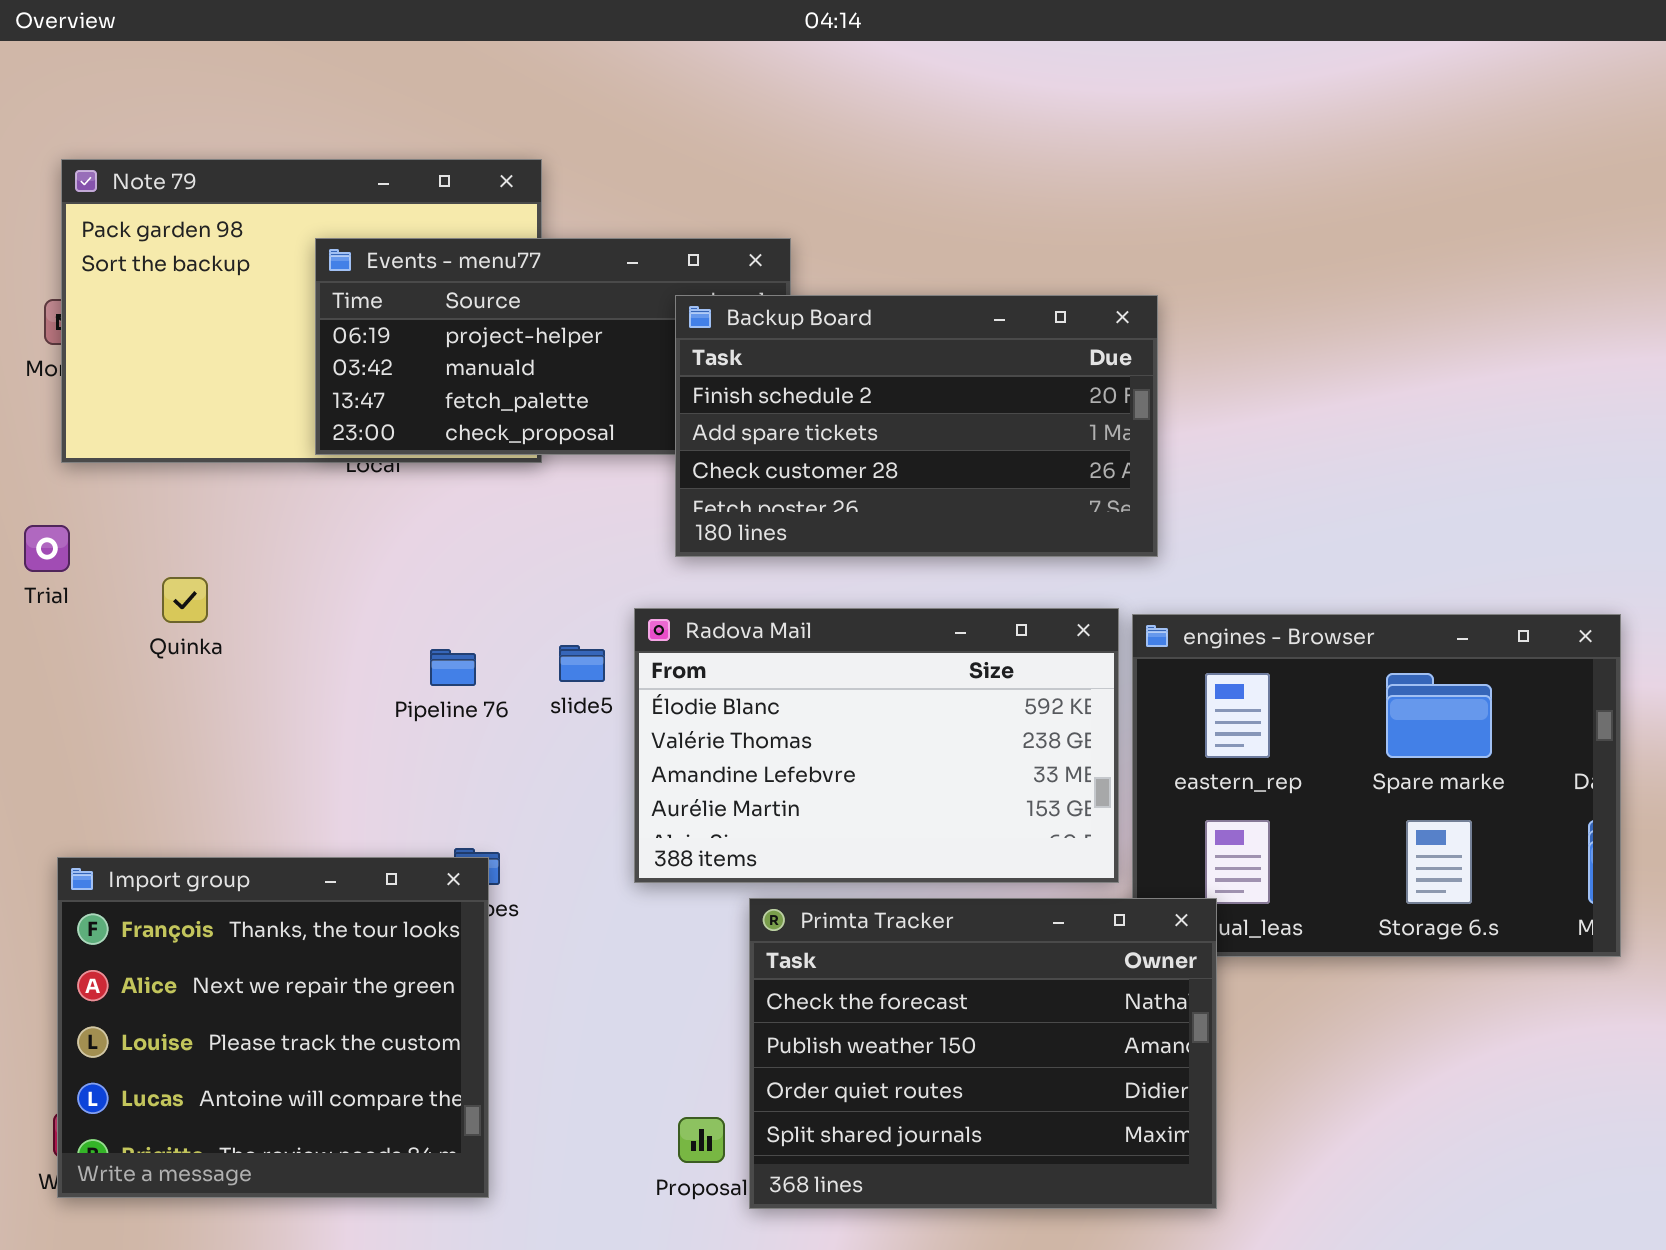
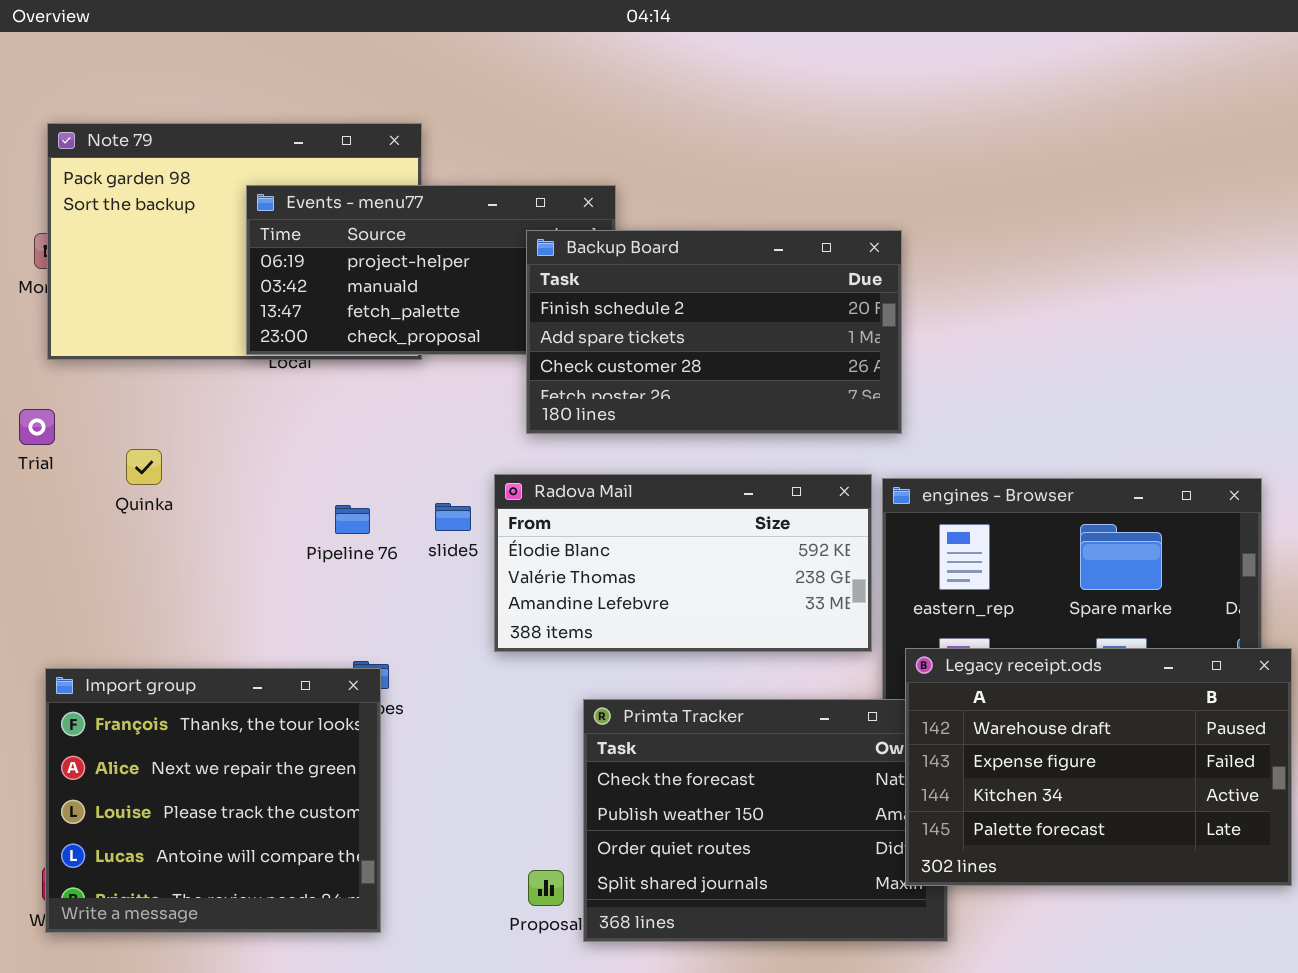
Radova Mail: [634,608,1119,883] -> [494,474,872,652], resized
Legacy receipt.ods: none -> [905,648,1292,886], opened

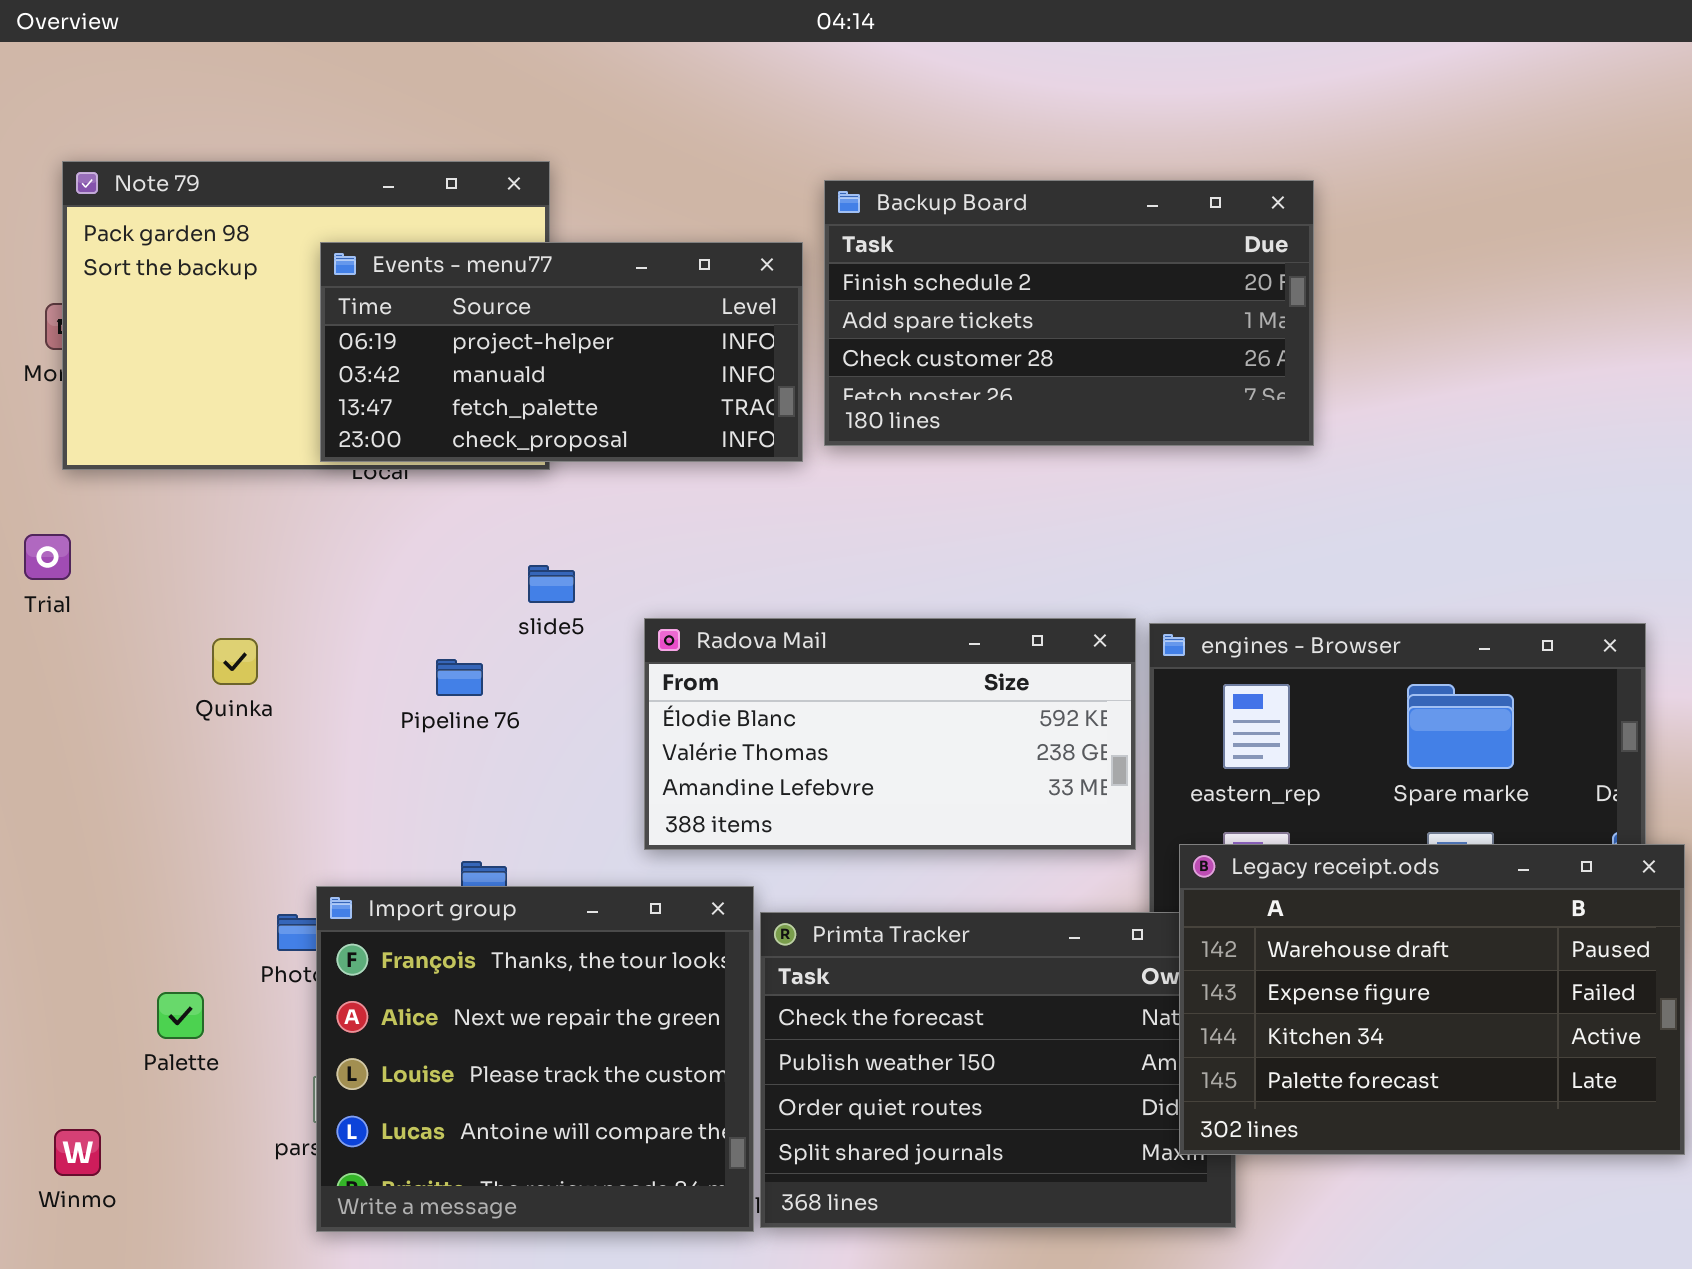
Backup Board: [526,230,902,434] -> [824,180,1314,446], moved
Quinka: [126,449,162,485] -> [212,638,258,685], moved
slide5: [435,503,471,531] -> [528,565,575,603], moved
Import group: [45,668,381,933] -> [316,886,754,1232], moved

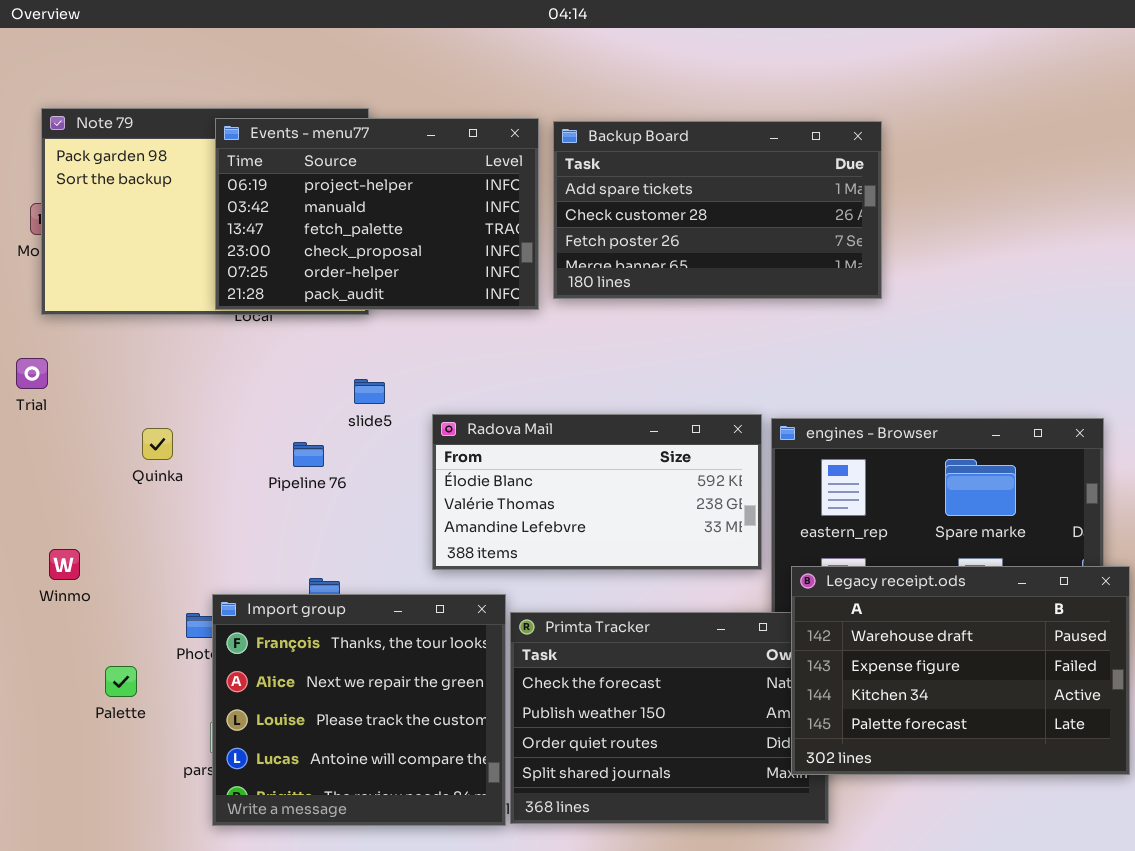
Backup Board: [824,180,1314,446] -> [553,121,882,299], scrolled down 1 row
Events - menu77: [320,242,803,462] -> [215,118,539,310], resized
Winmo: [54,1129,101,1176] -> [49,549,80,580], moved

